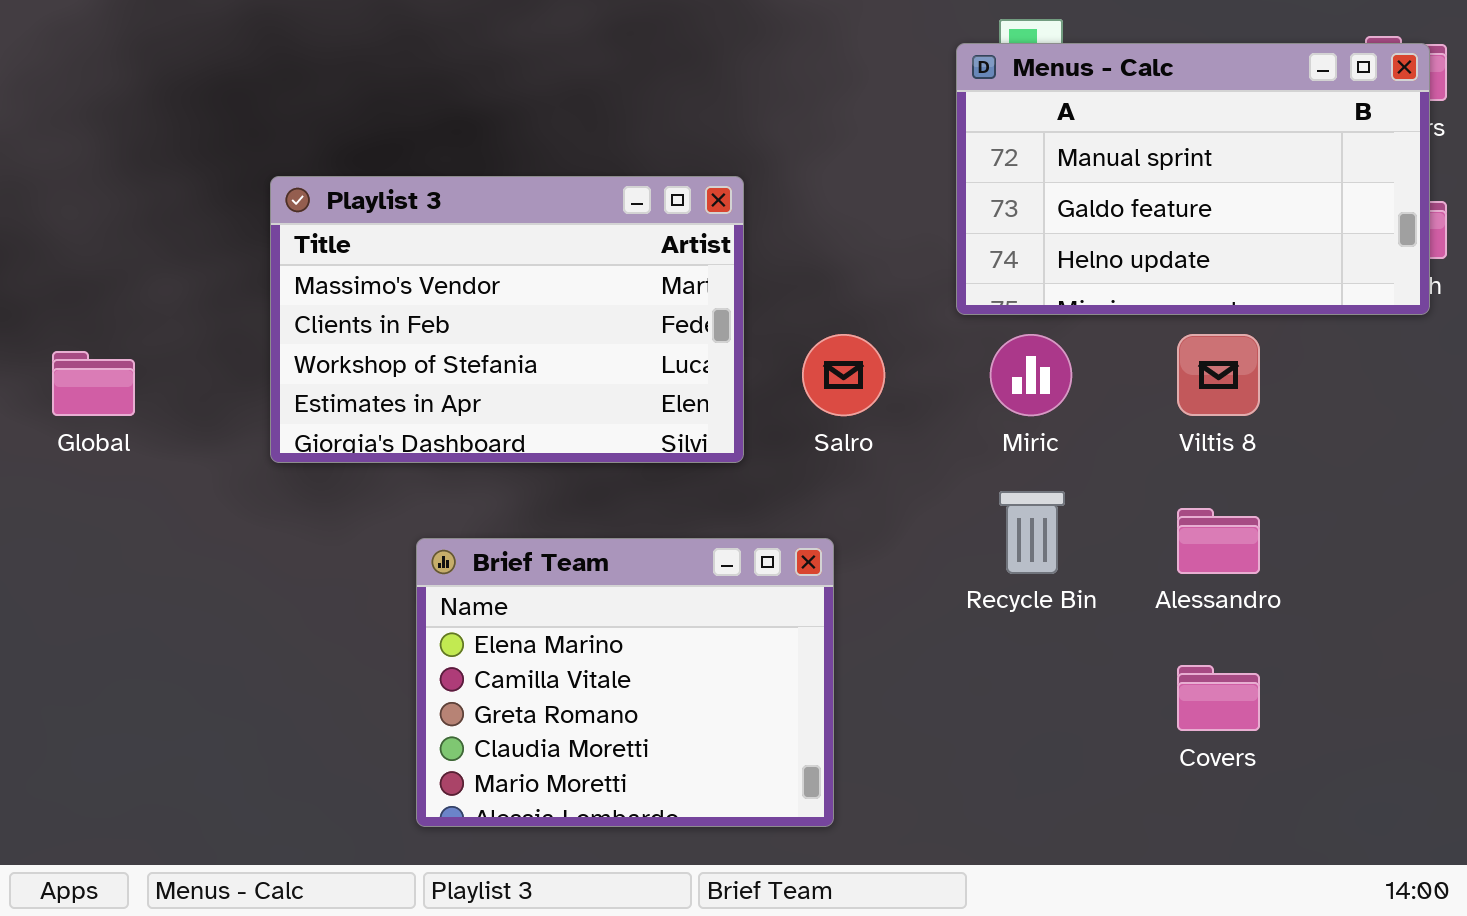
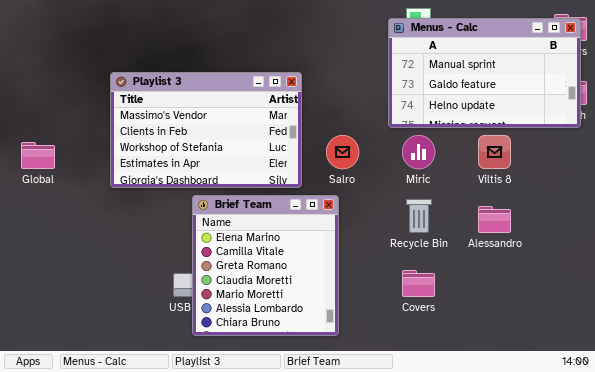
Brief Team: [416,538,834,827] -> [192,195,339,336], resized
Covers: [1177,665,1260,731] -> [402,270,435,297], moved

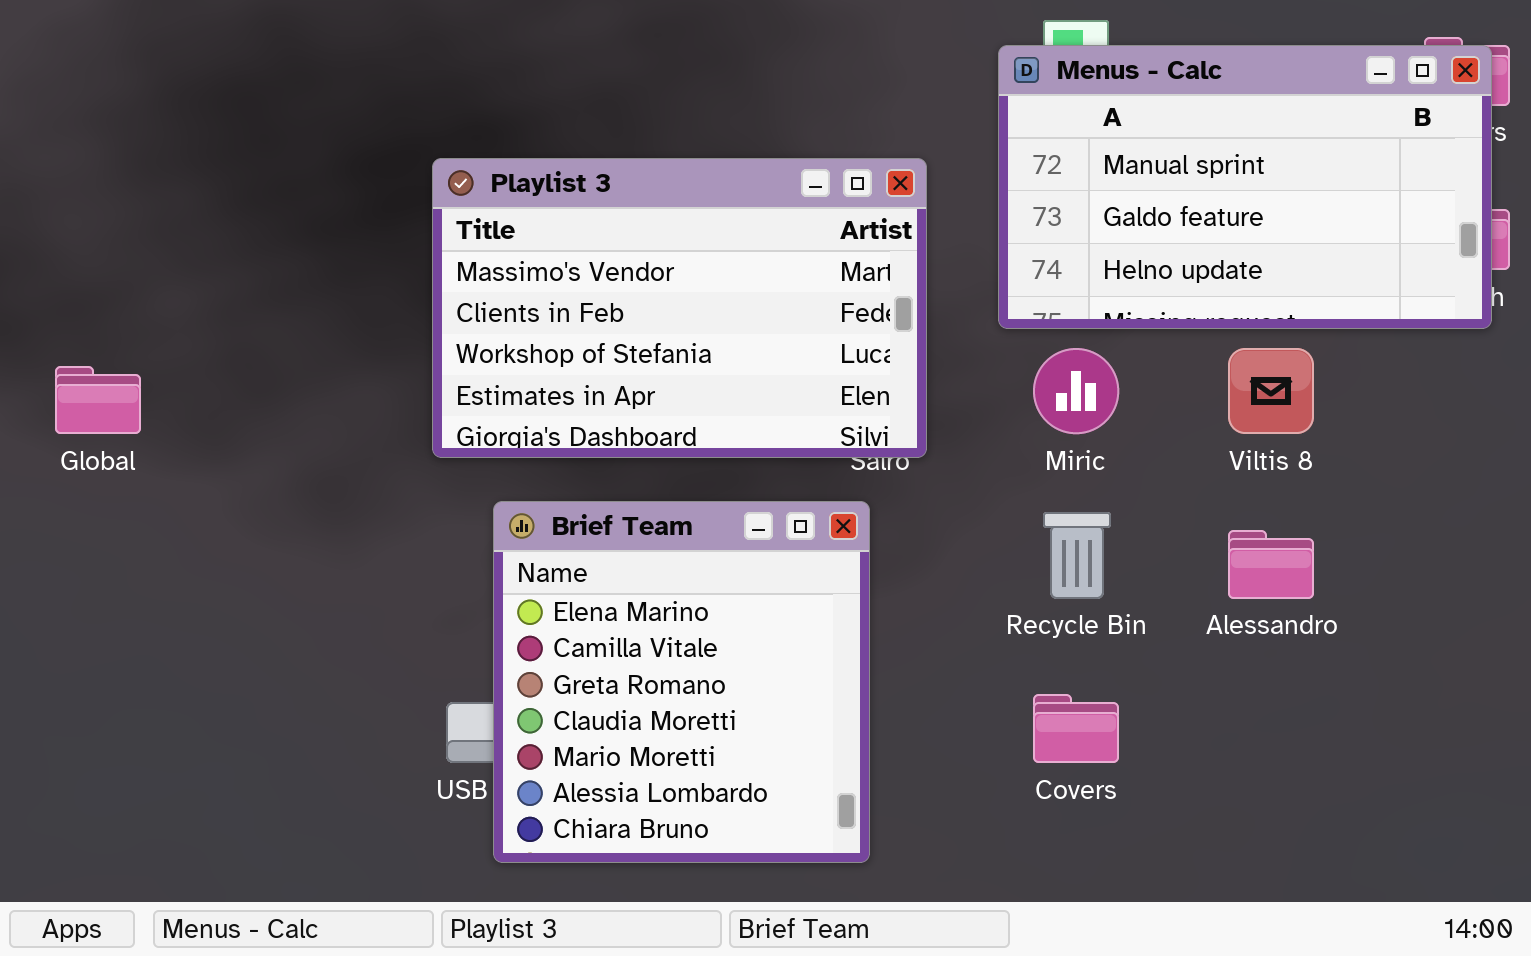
Playlist 3: [110,72,302,188] -> [432,158,927,458], moved

